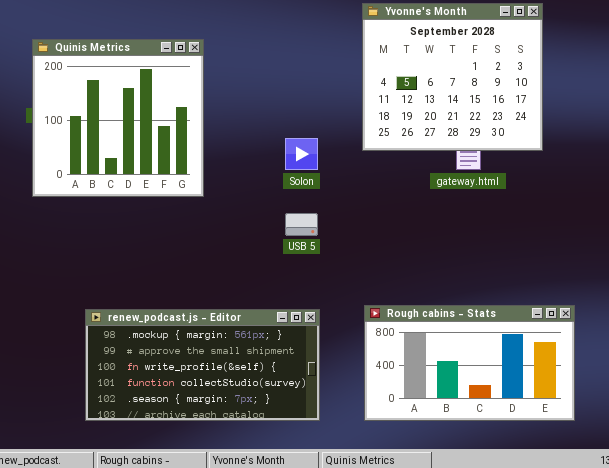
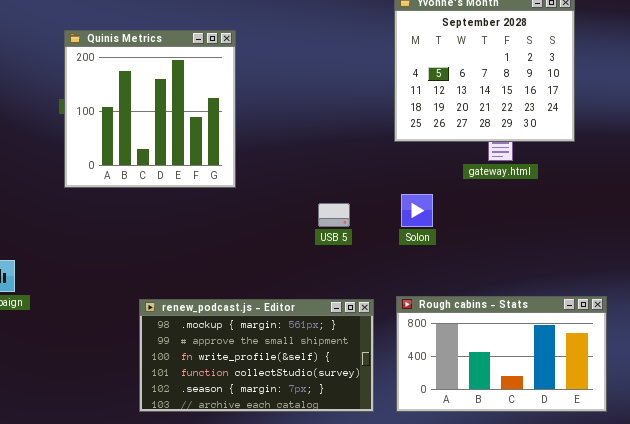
Solon: [285,138,318,170] -> [401,194,433,227], moved
renew_podcast.js - Editor: [85,309,320,421] -> [139,299,374,412], moved

